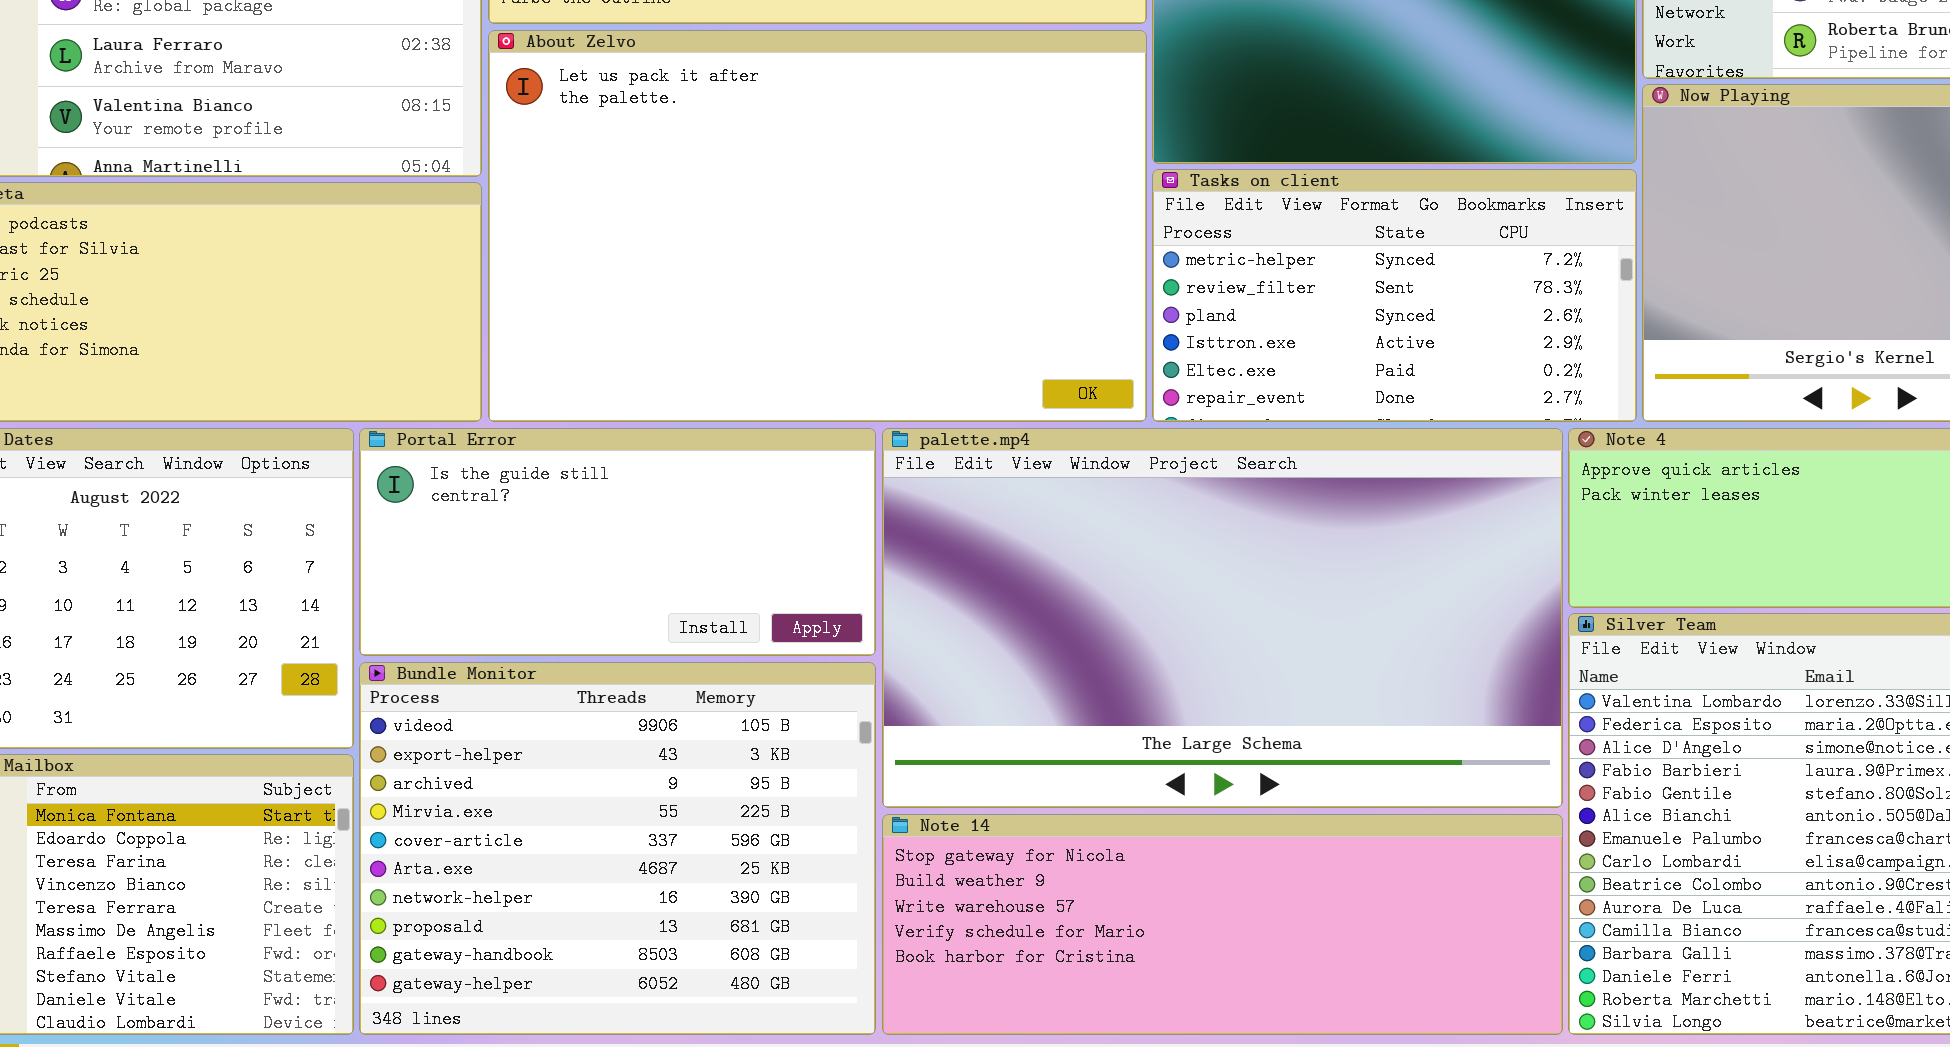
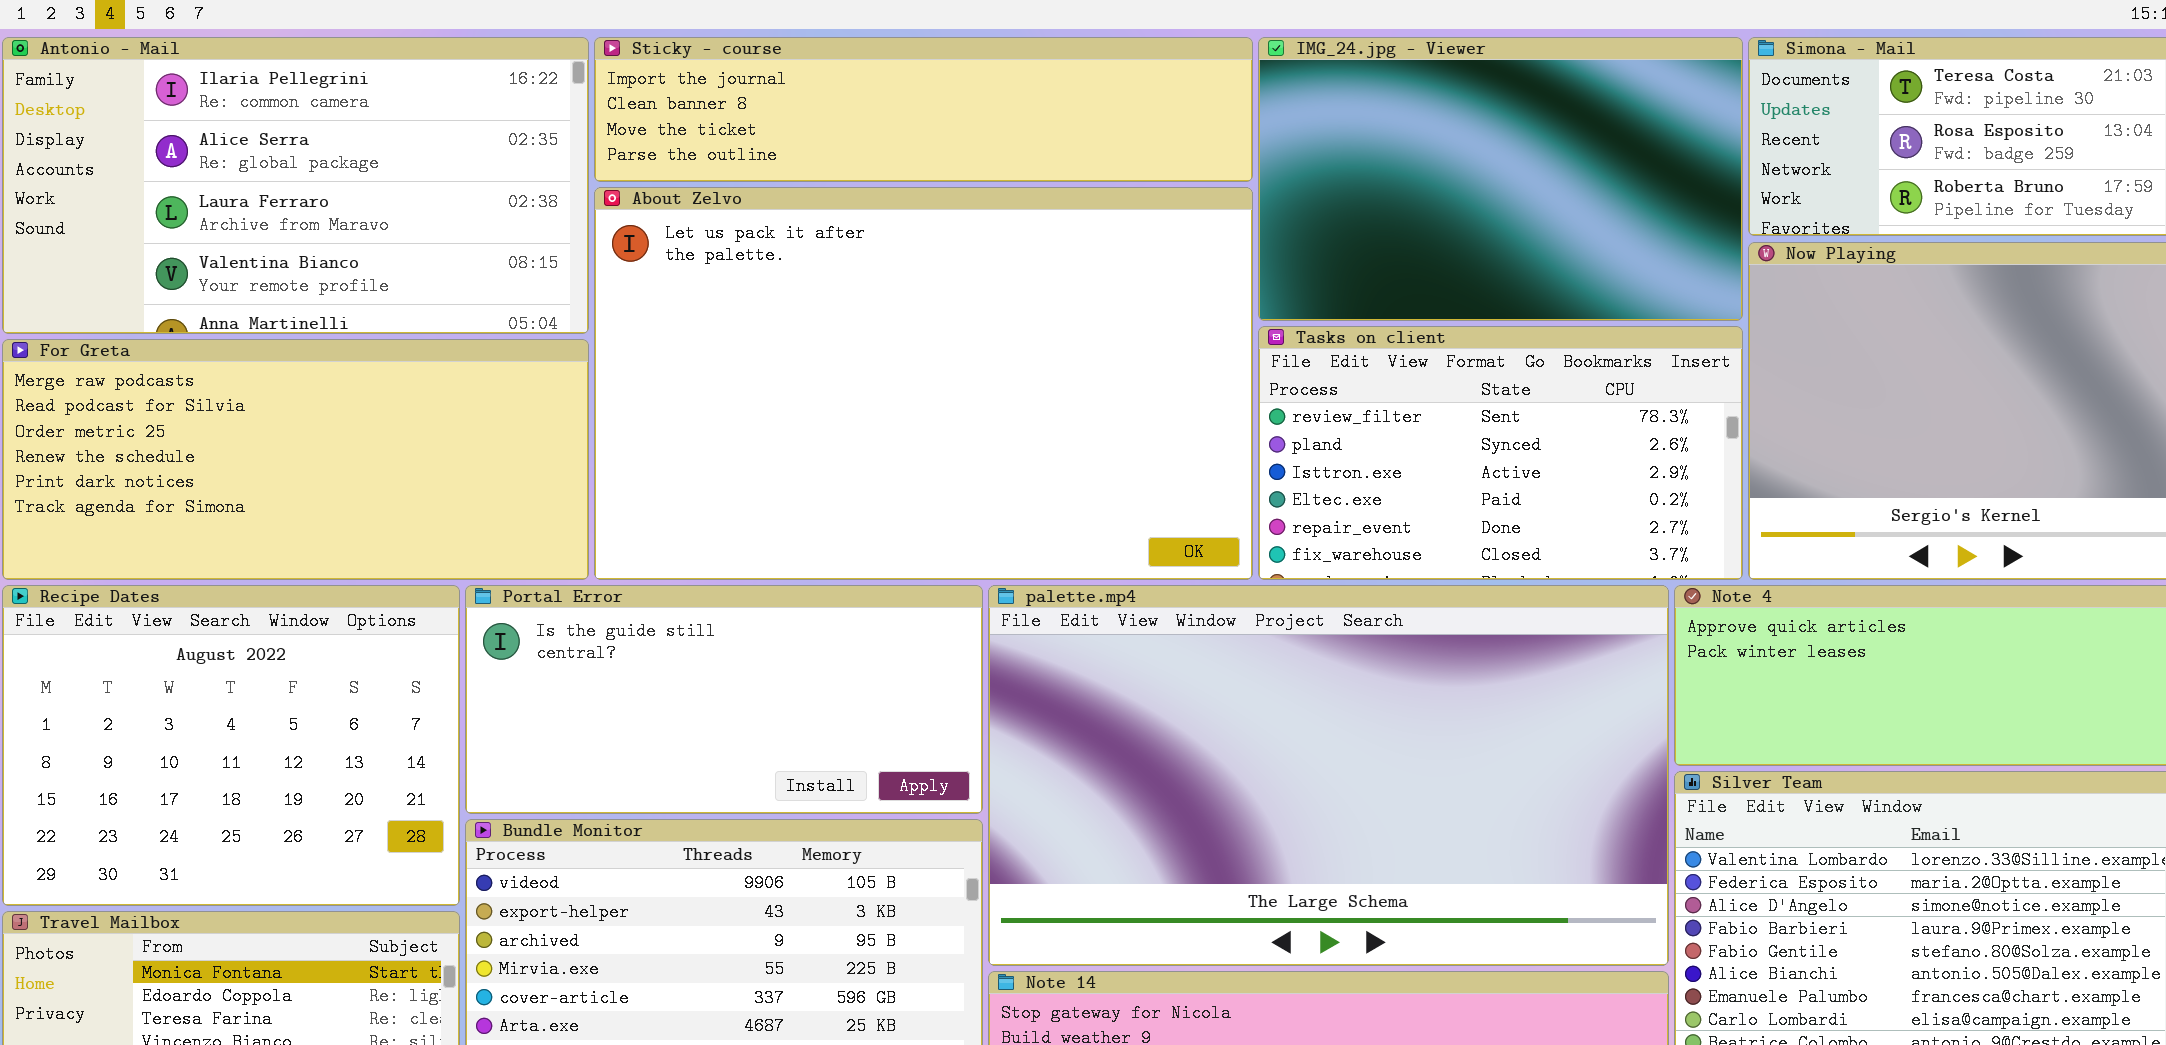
Tasks on client: [1152,169,1637,422] -> [1258,326,1743,580], scrolled down 1 row

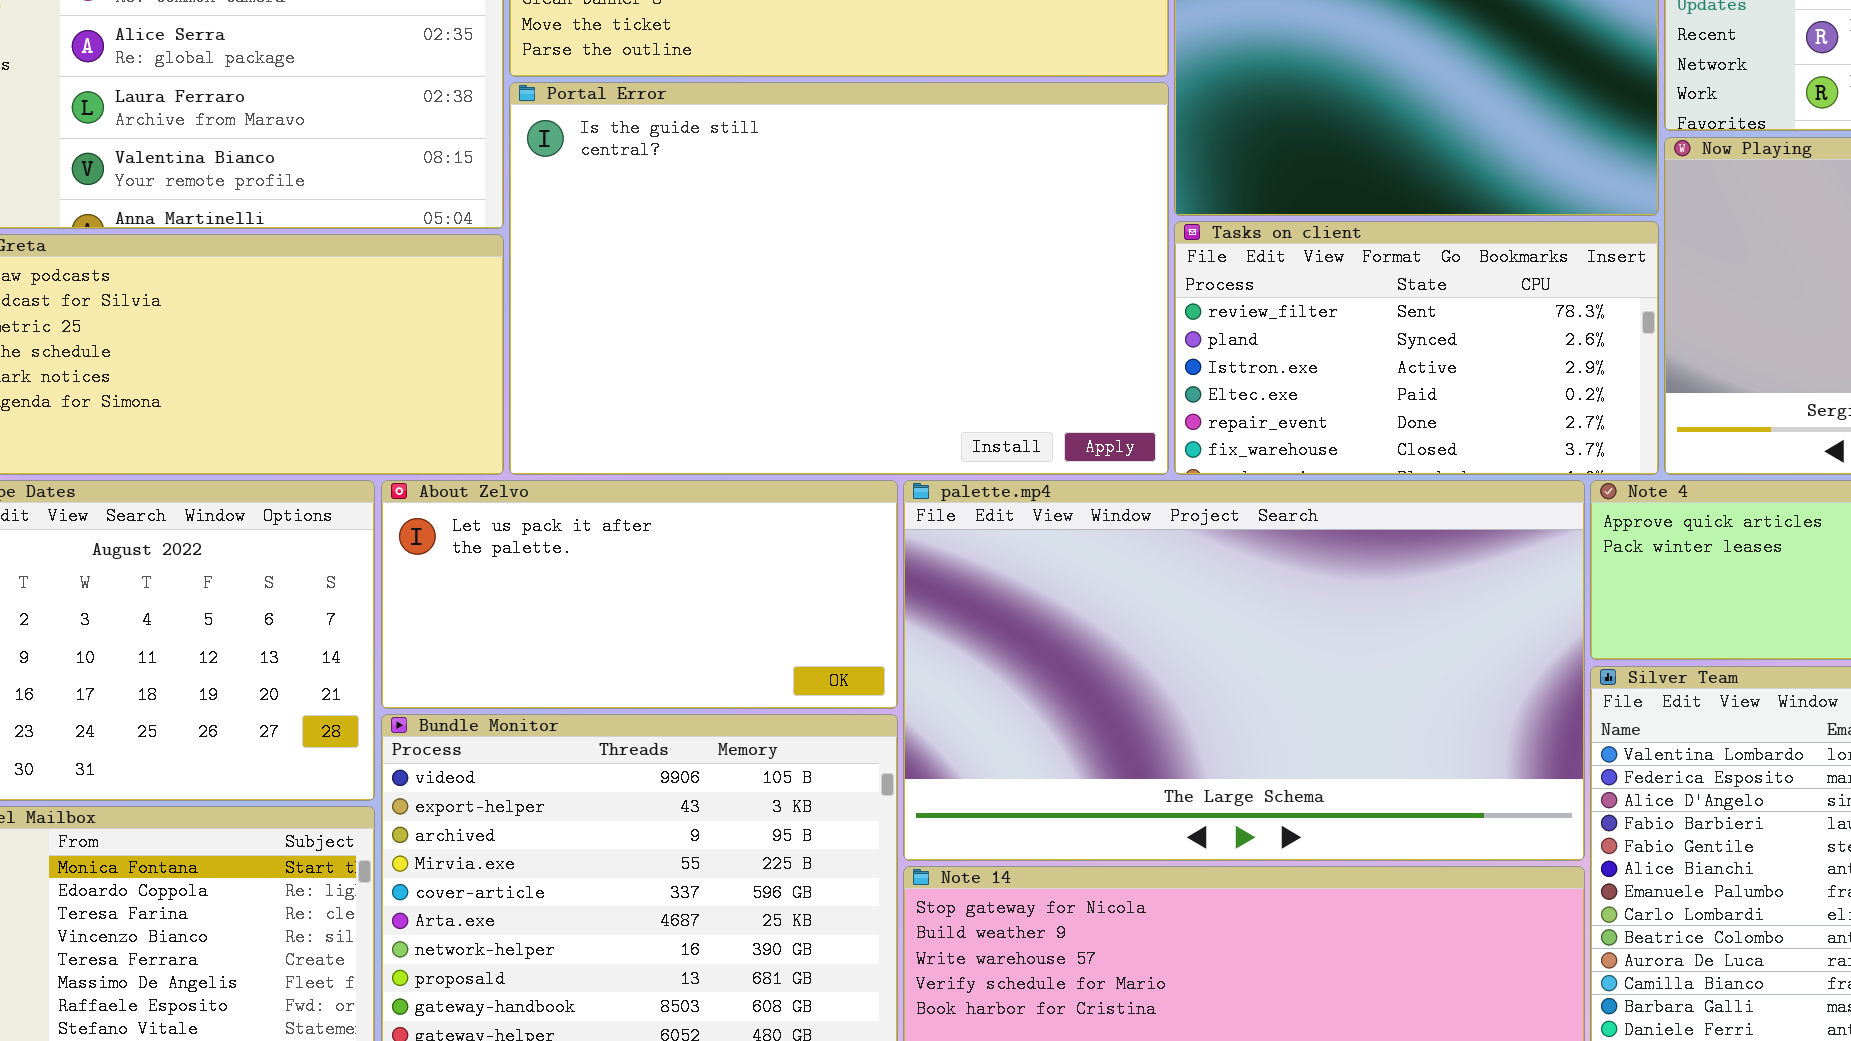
About Zelvo: [594,187,1253,580] -> [381,480,898,709], moved, resized
Portal Error: [465,585,983,814] -> [509,82,1169,475], moved, resized

